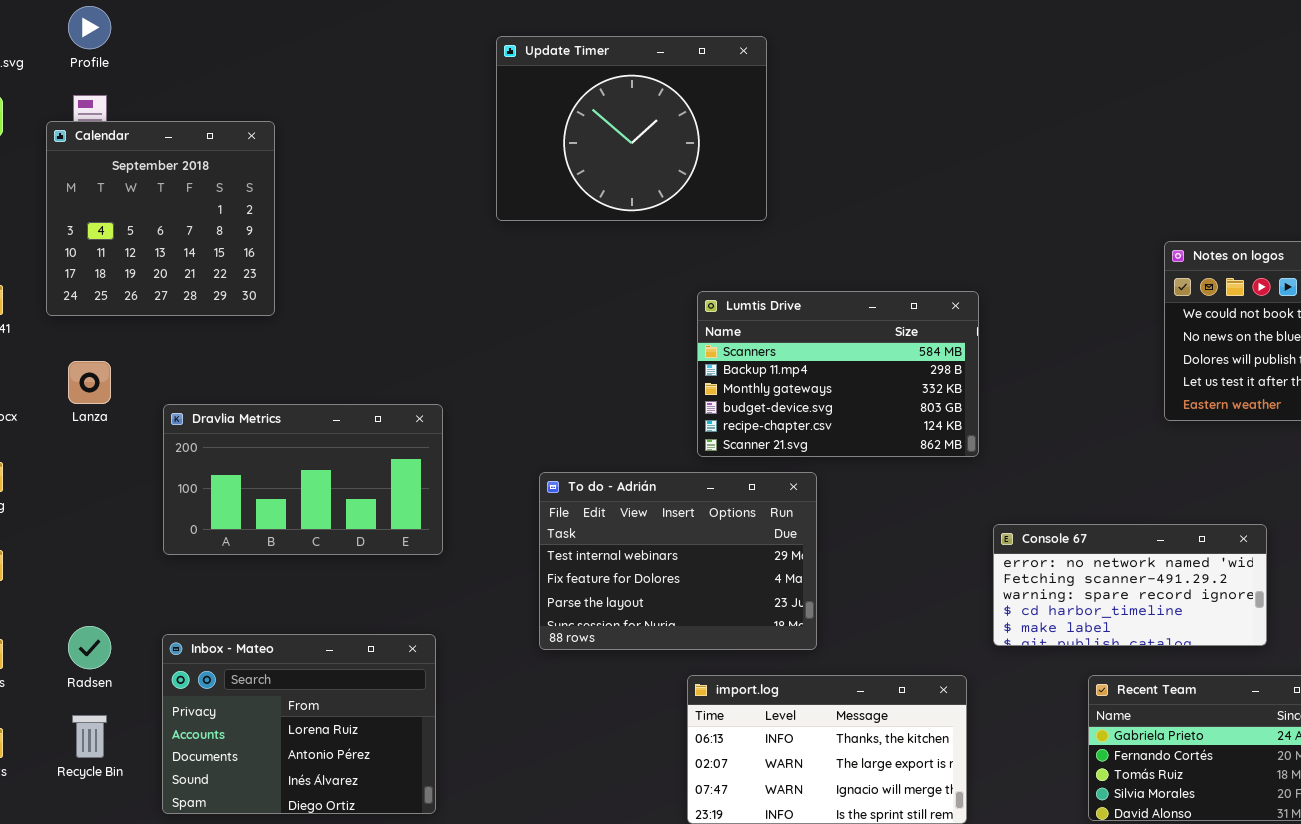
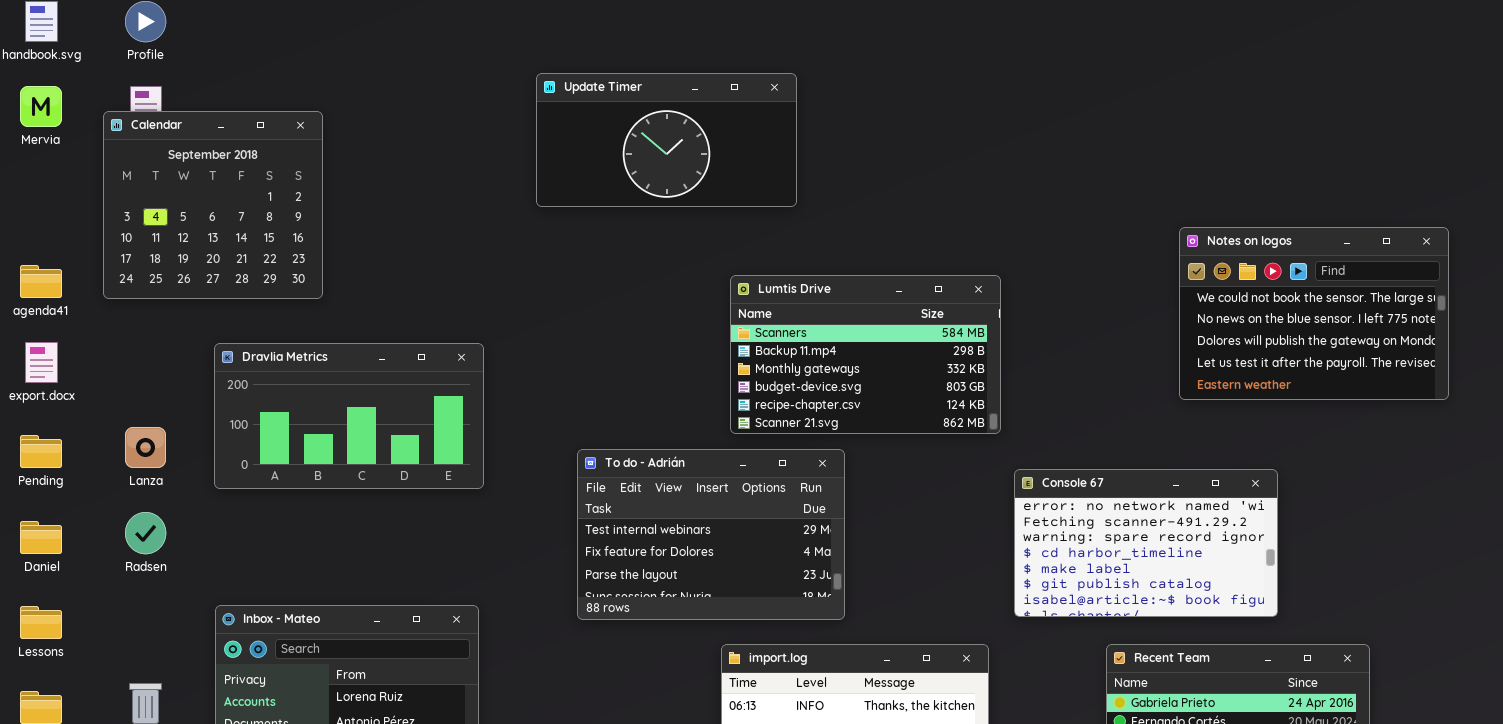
Update Timer: [496,36,767,221] -> [536,73,797,207], resized
Lanza: [68,361,111,404] -> [125,427,166,468], moved
Dravlia Metrics: [163,404,443,555] -> [214,343,484,489], moved
Console 67: [993,524,1267,646] -> [1014,469,1278,617], resized
Radsen: [68,626,111,669] -> [125,512,166,554], moved

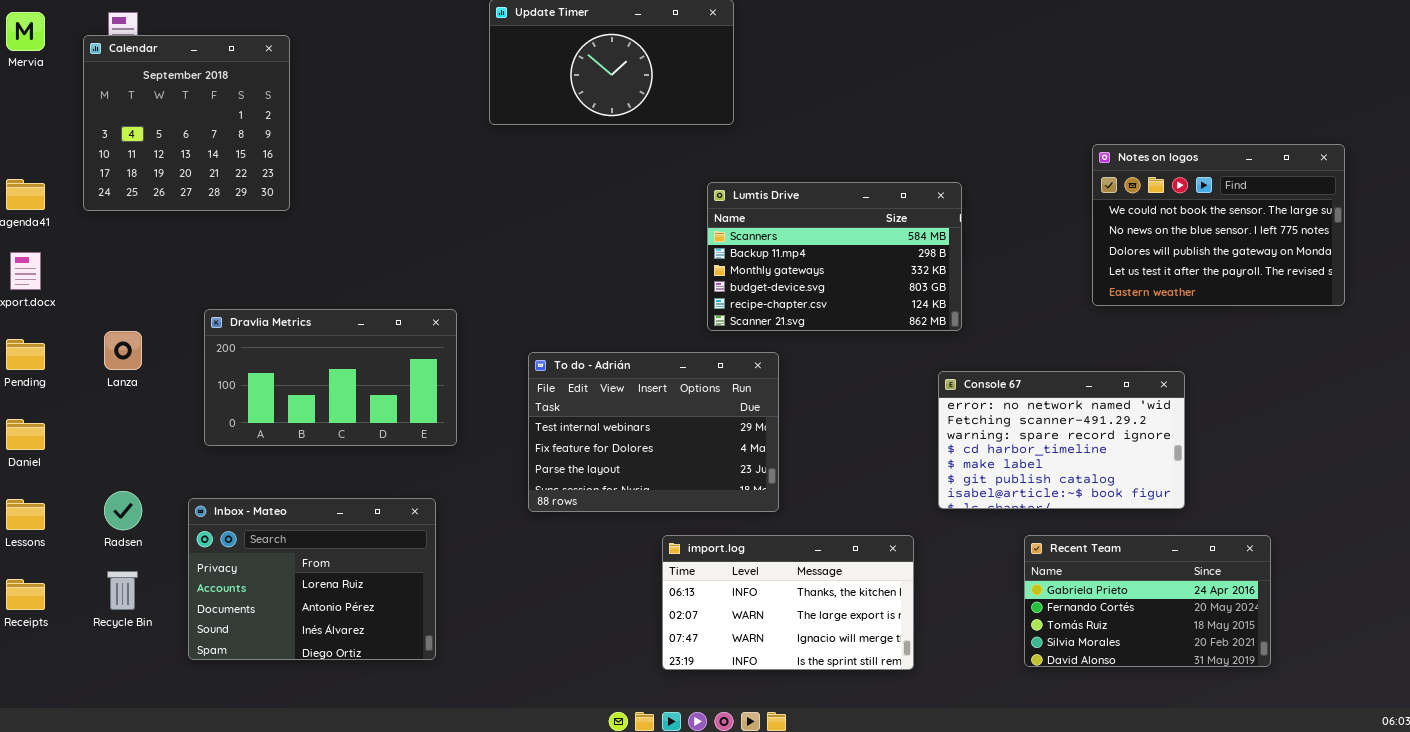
Lumtis Drive: [730,275,1001,434] -> [707,182,962,331], moved
Dravlia Metrics: [214,343,484,489] -> [204,309,457,446], moved
Radsen: [125,512,166,554] -> [104,491,142,530], moved

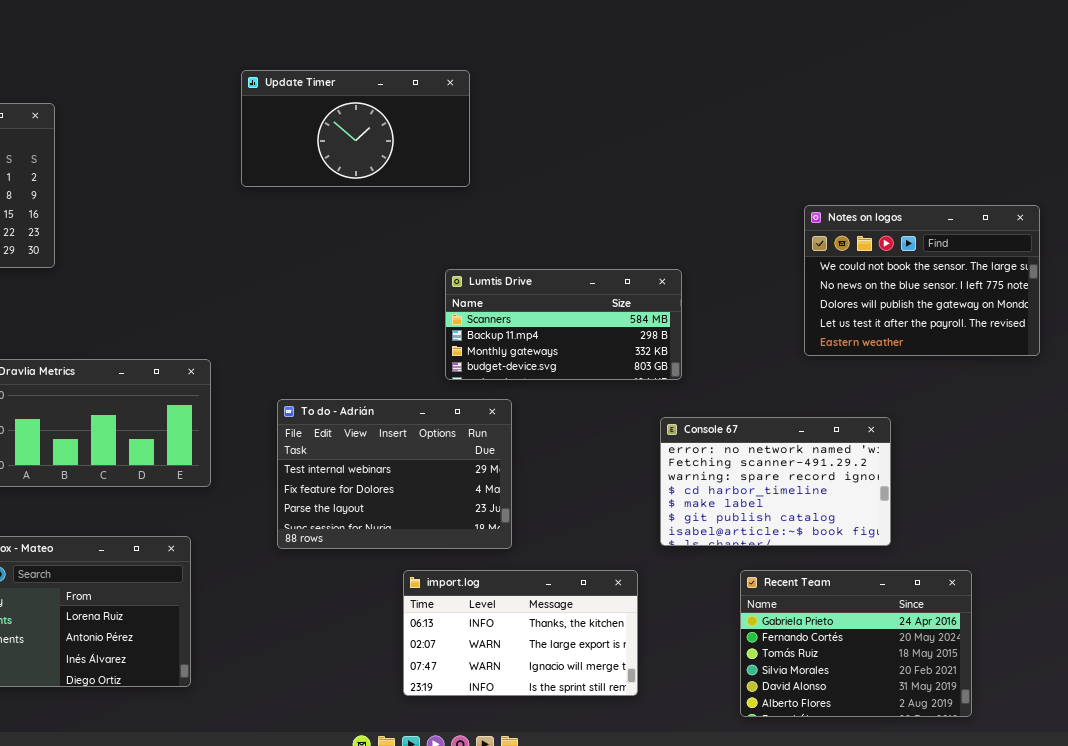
Lumtis Drive: [707,182,962,331] -> [445,269,682,380], resized
Recent Team: [1024,535,1271,667] -> [740,570,972,717], resized

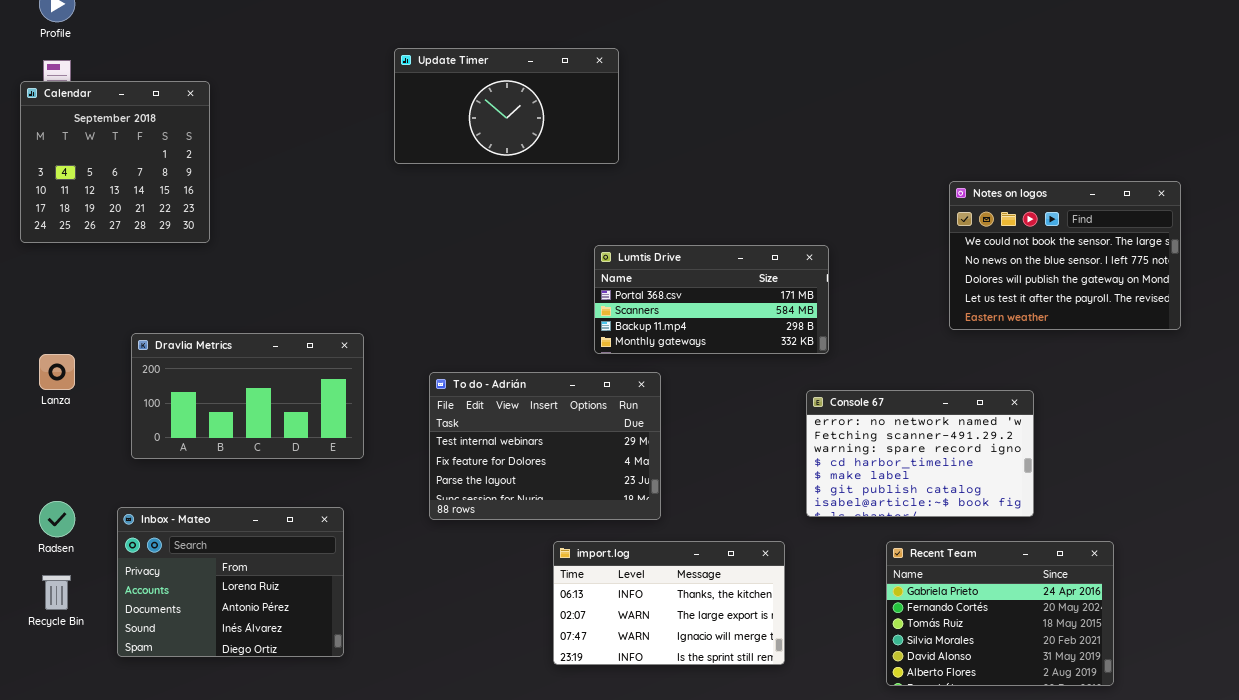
Lumtis Drive: [445,269,682,380] -> [594,245,829,354], scrolled up 1 row

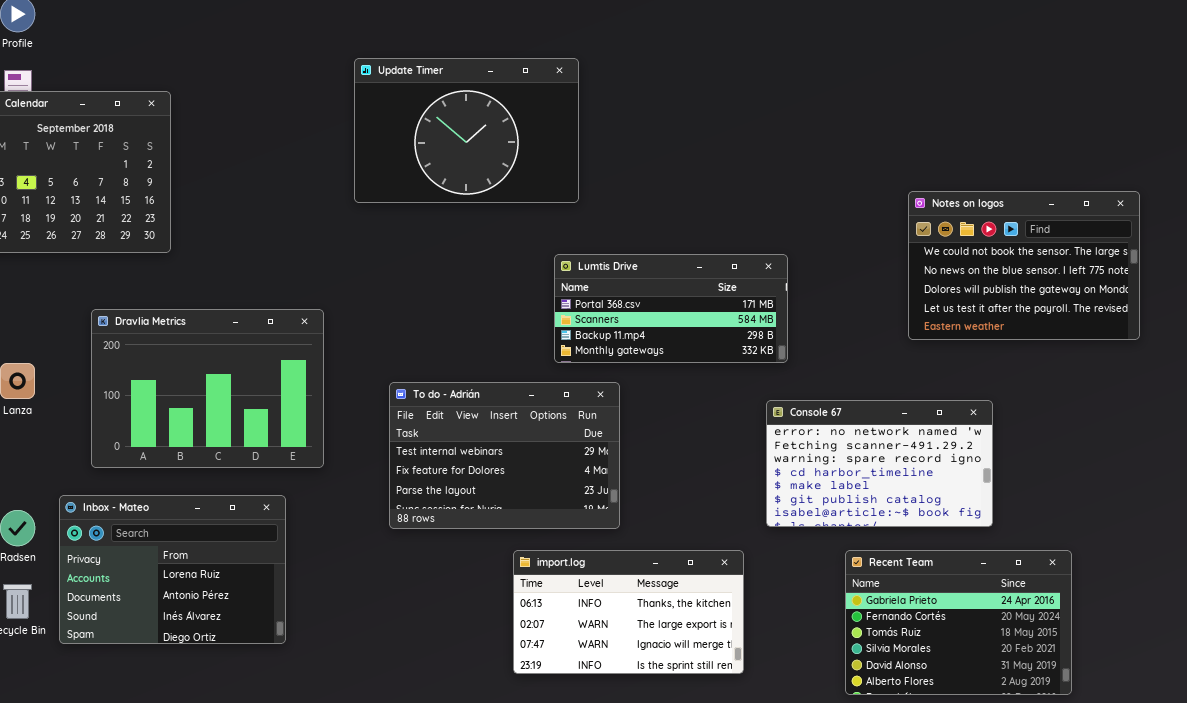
Update Timer: [394,48,619,164] -> [354,58,579,203], resized
Dravlia Metrics: [131,333,364,459] -> [91,309,324,468], resized
Inbox - Mateo: [117,507,344,657] -> [59,495,286,644], moved

